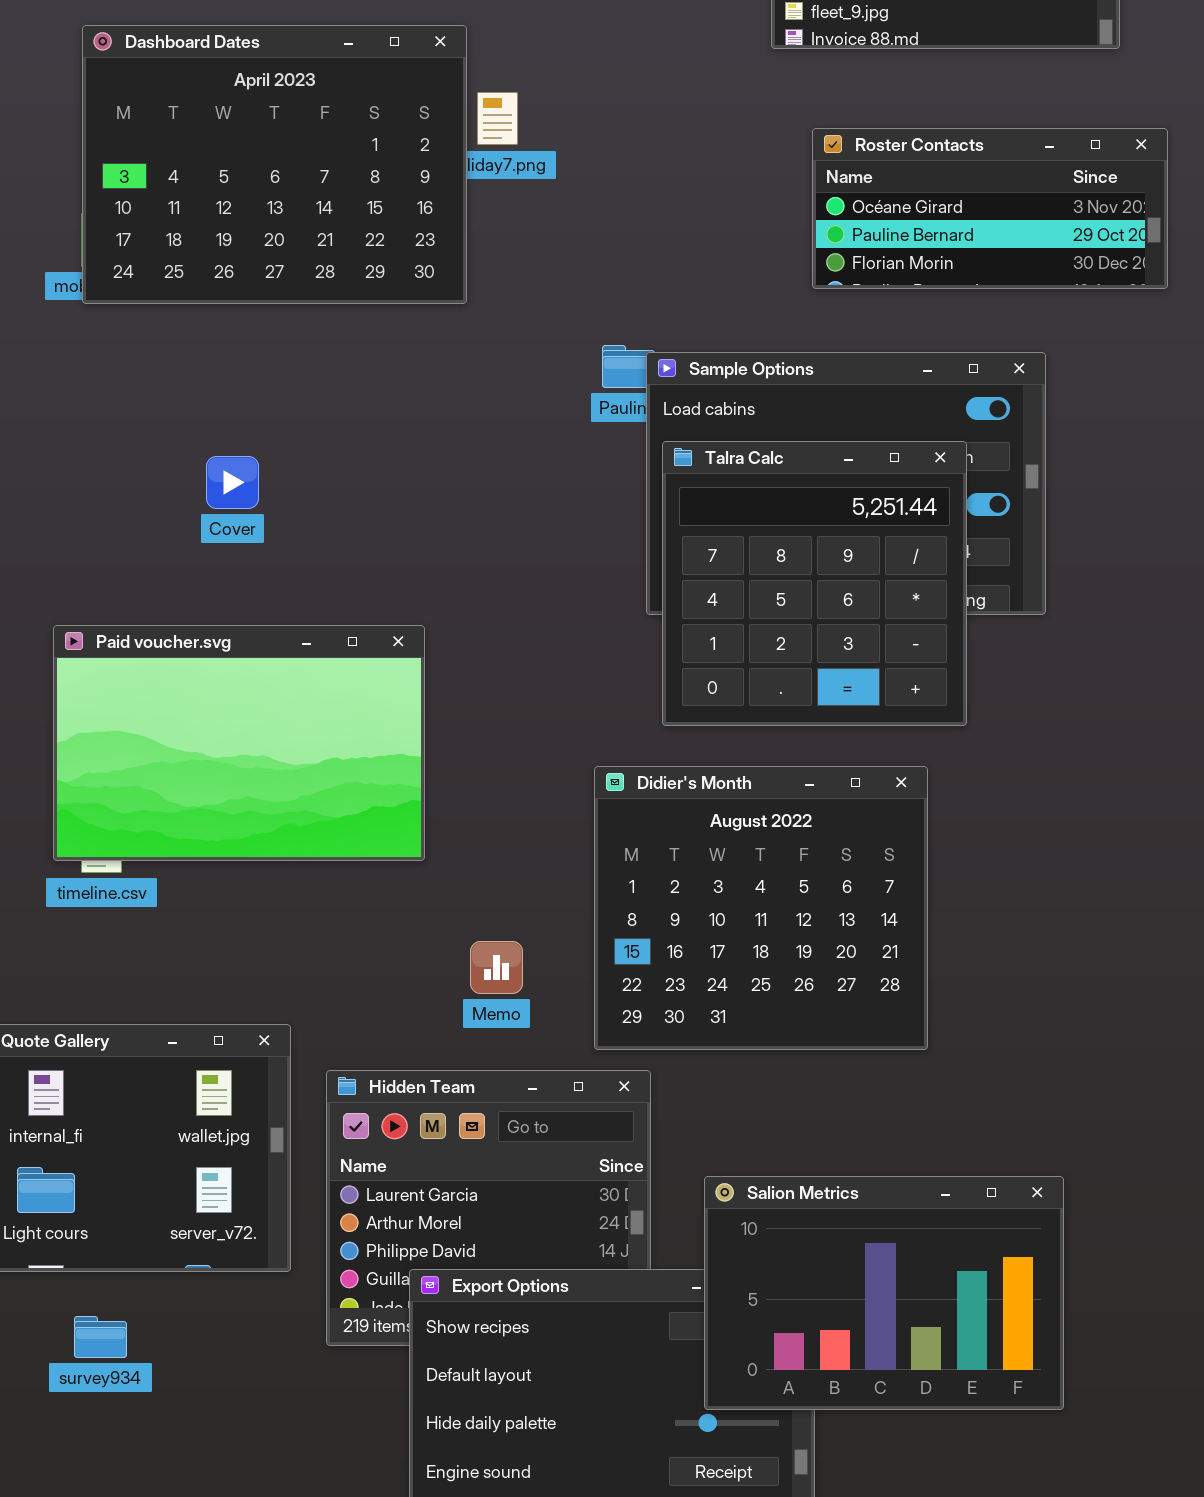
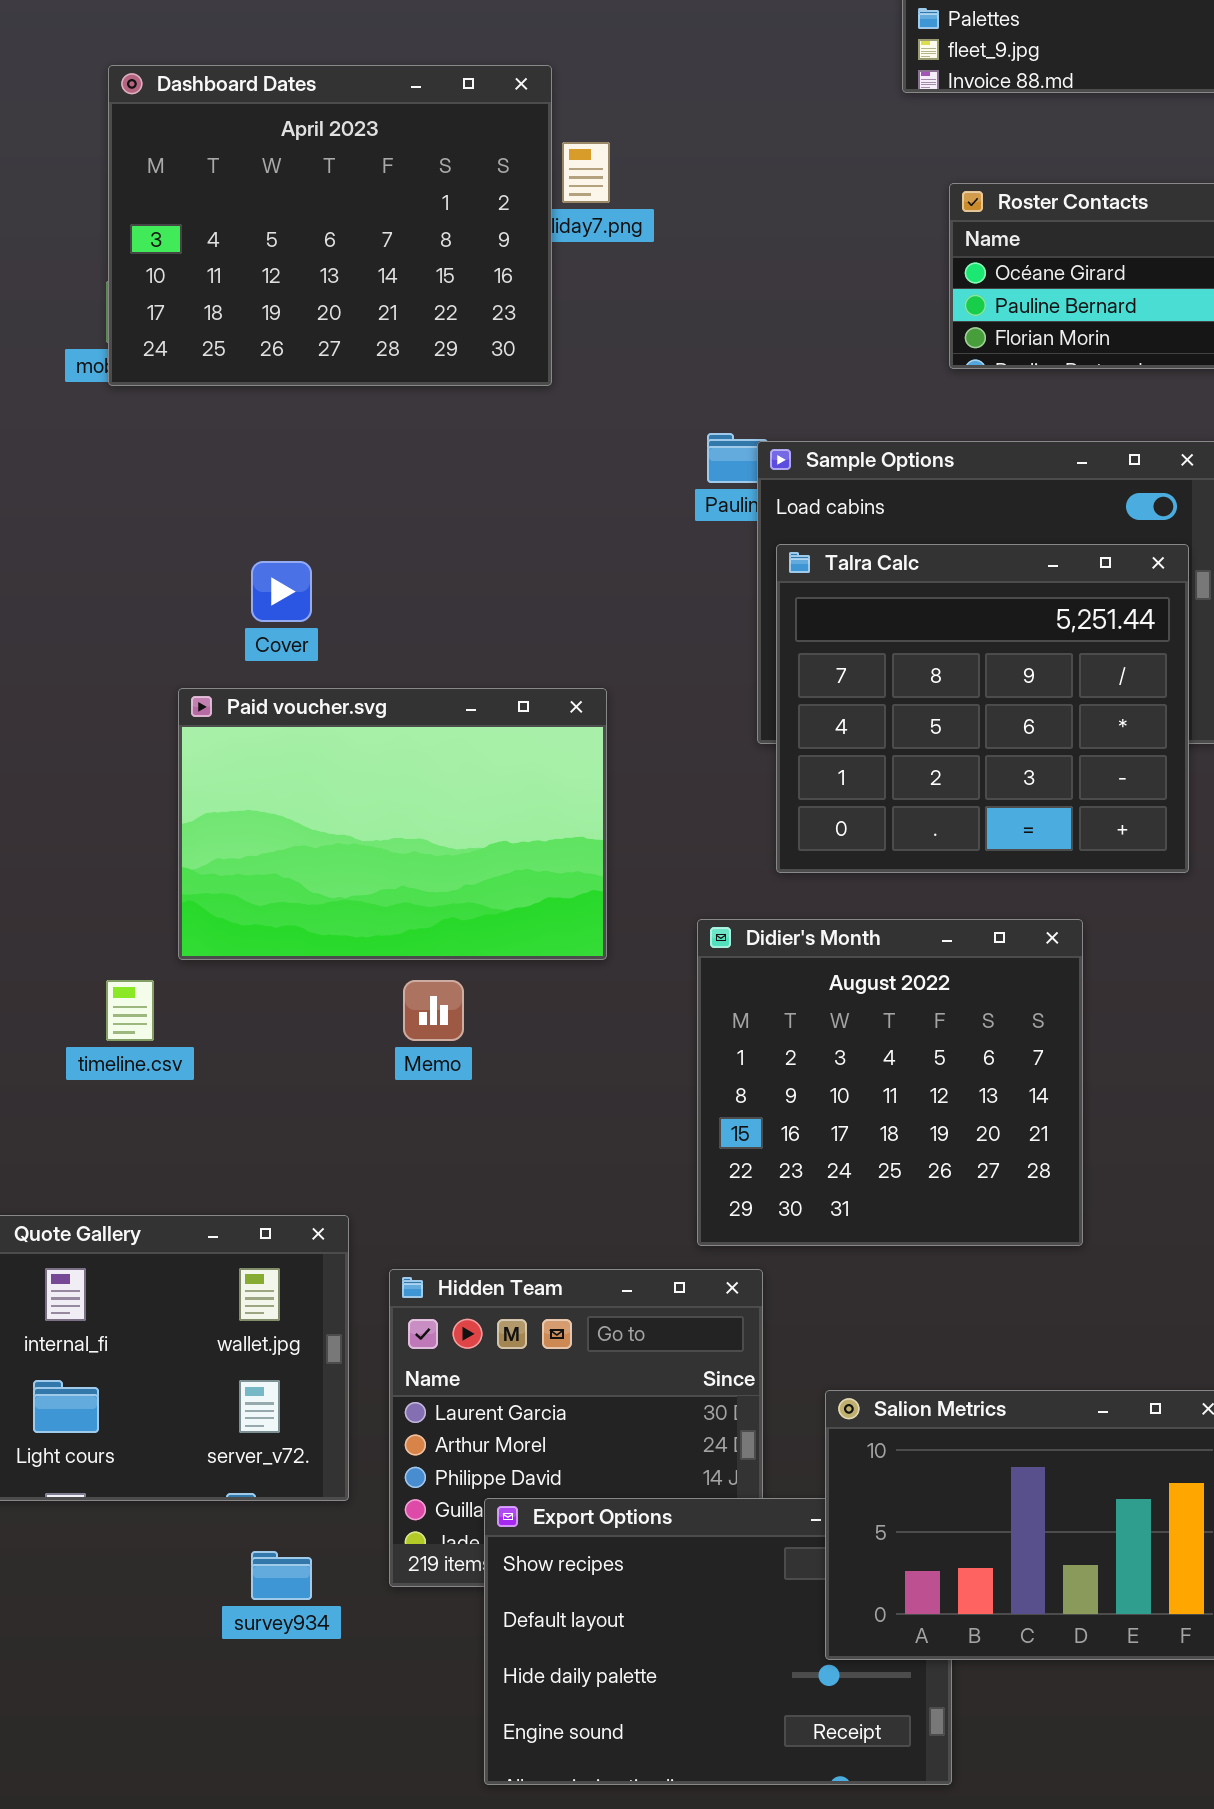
Talra Calc: [662,441,967,726] -> [776,544,1189,873], resized
Paid voucher.svg: [53,625,425,861] -> [178,688,607,960], moved
Memo: [470,941,523,994] -> [403,980,464,1041], moved
survey934: [74,1316,127,1358] -> [251,1551,312,1600], moved

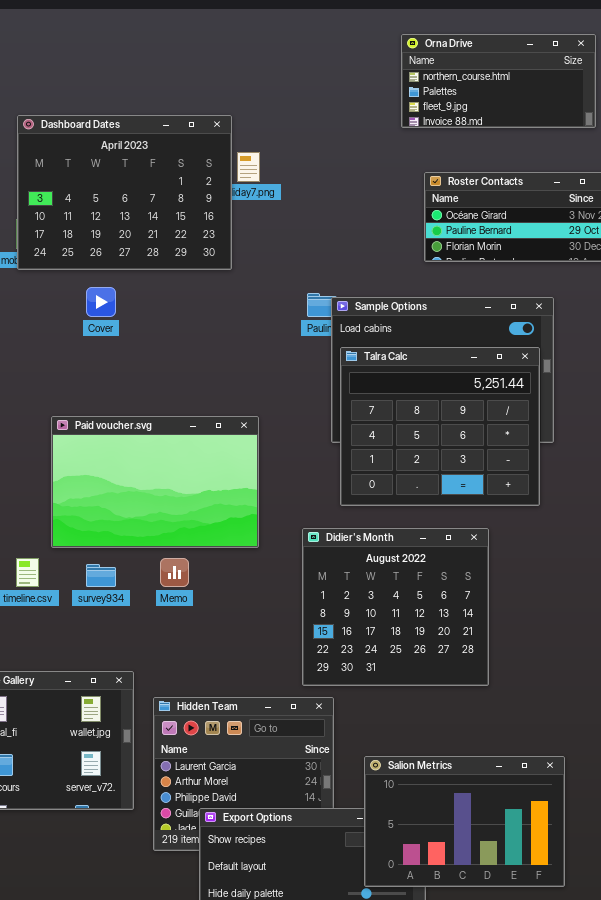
Cover: [251,561,312,622] -> [86,287,116,317], moved
survey934: [251,1551,312,1600] -> [86,564,116,587], moved

